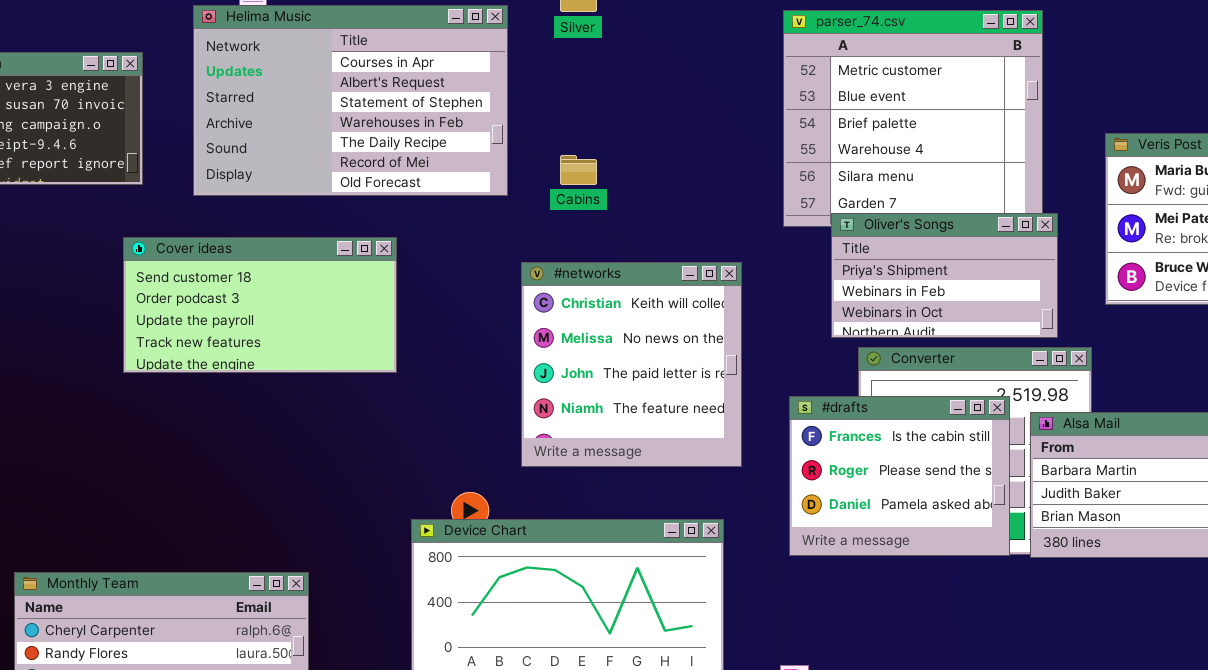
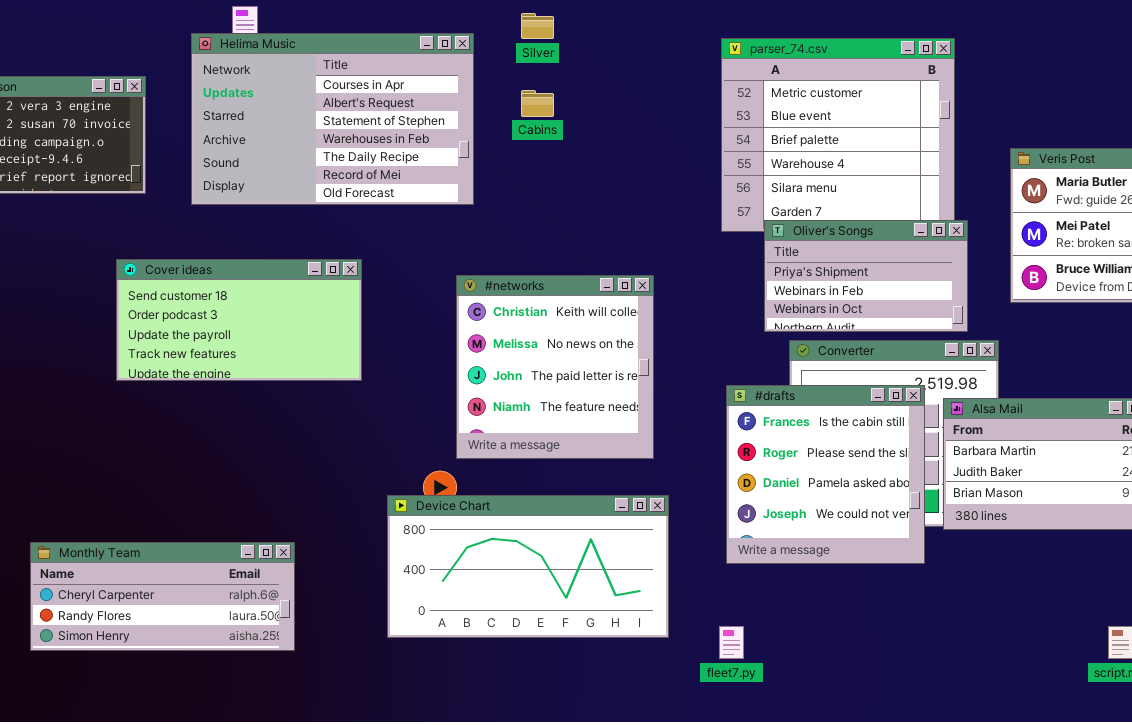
Cabins: [560,155,597,185] -> [521,90,554,117], moved
Cover ideas: [123,237,397,373] -> [116,259,362,381], moved
#networks: [521,262,742,467] -> [456,275,654,459], moved
#drafts: [789,396,1010,556] -> [726,385,925,564], resized

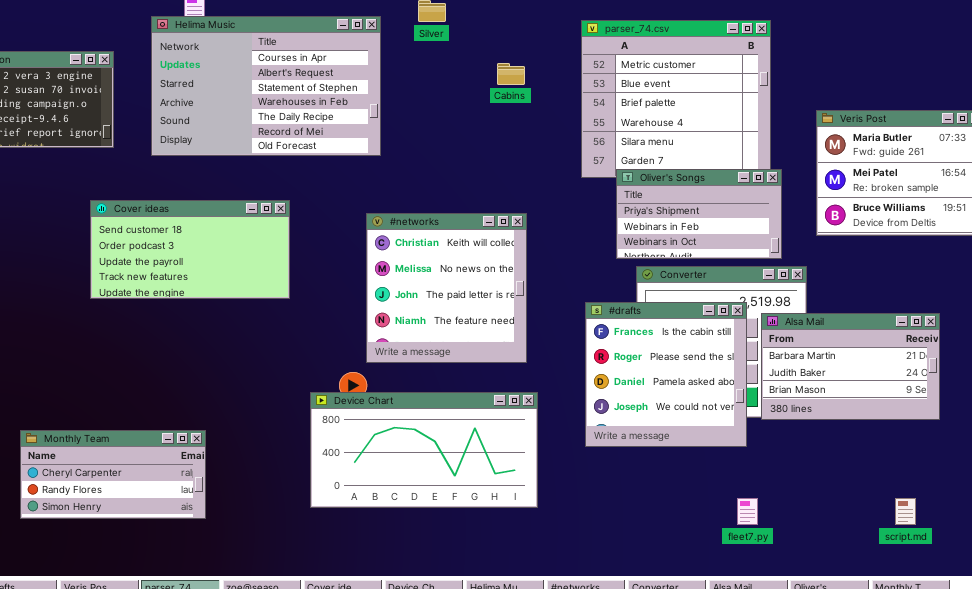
Cabins: [521,90,554,117] -> [497,63,525,85], moved
Monthly Team: [30,542,295,651] -> [20,430,206,519], resized
fleet7.py: [719,626,744,659] -> [737,498,758,525], moved

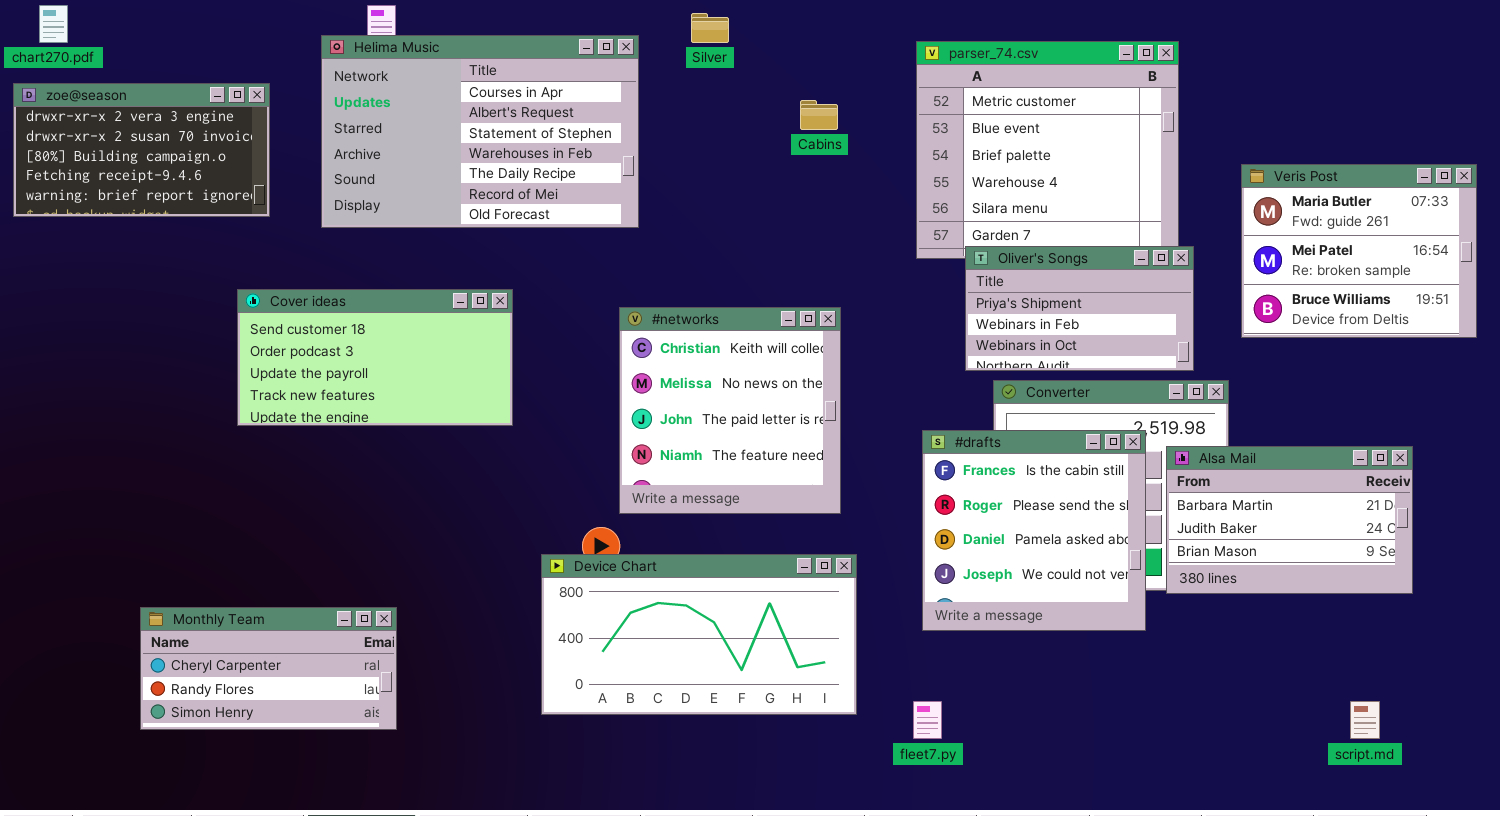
fleet7.py: [737,498,758,525] -> [913,701,942,739], moved

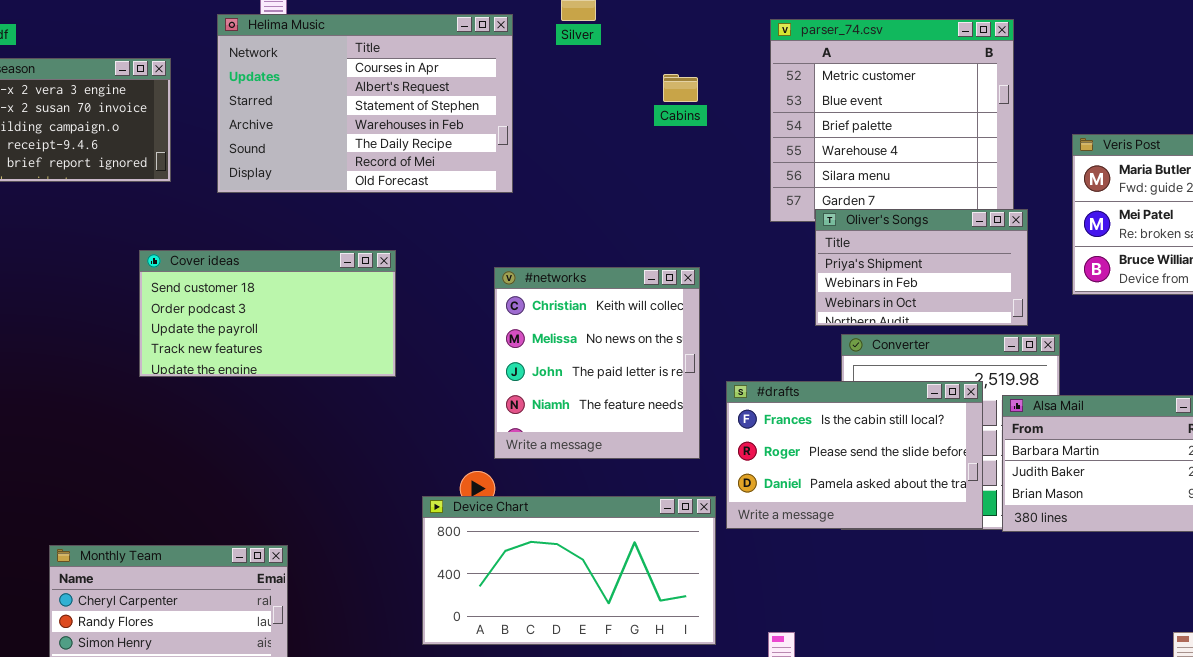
#drafts: [922,430,1146,631] -> [726,381,983,529], resized

